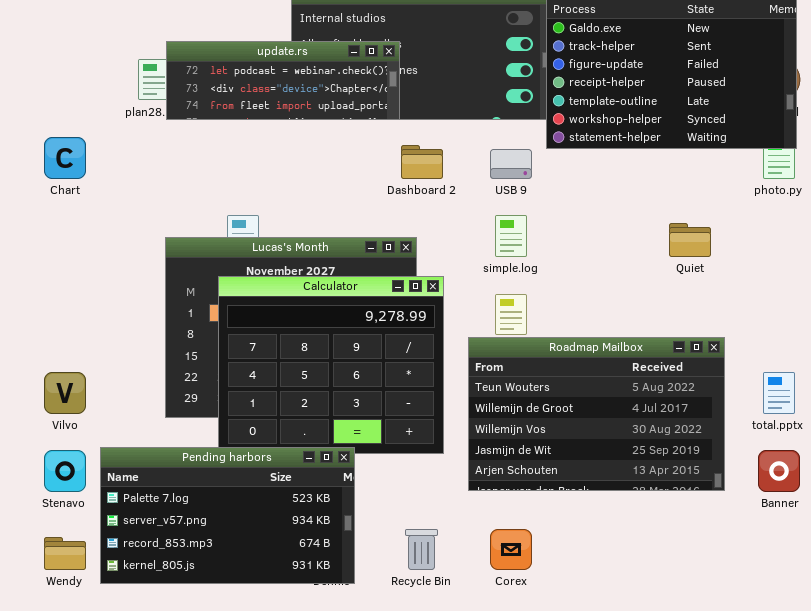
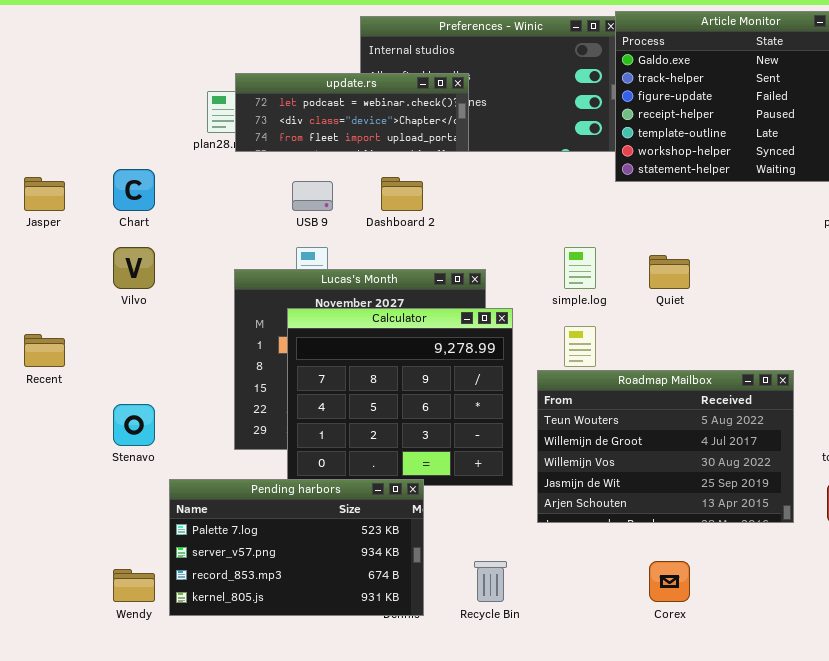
Dashboard 2: [401,145,443,179] -> [381,177,423,211], moved
USB 9: [490,149,532,179] -> [292,181,333,211], moved
Quiet: [669,223,711,257] -> [649,255,690,289], moved
Vilvo: [44,372,86,414] -> [113,247,155,289], moved
Stenavo: [44,450,86,492] -> [113,404,155,446], moved
Corex: [490,529,532,570] -> [649,561,690,602], moved

